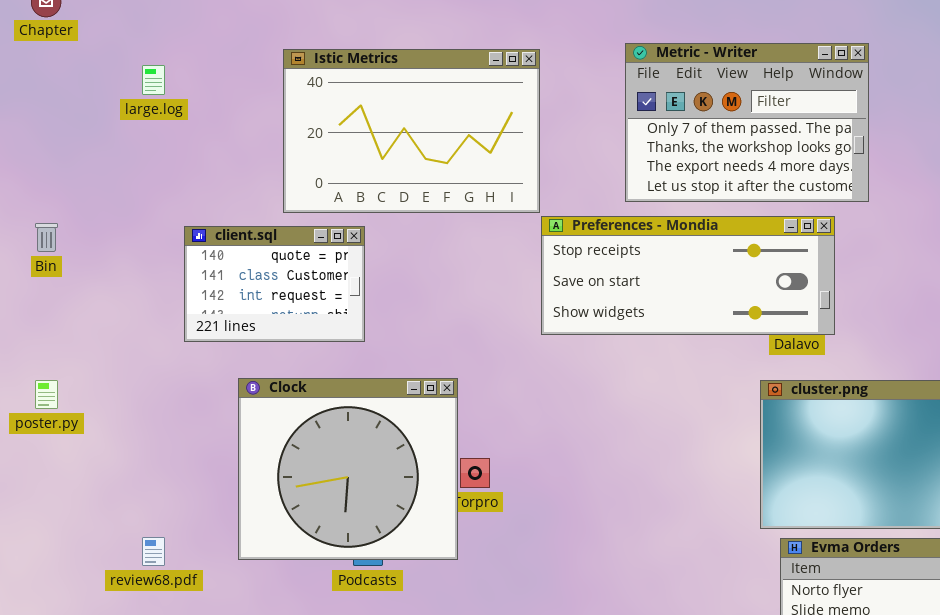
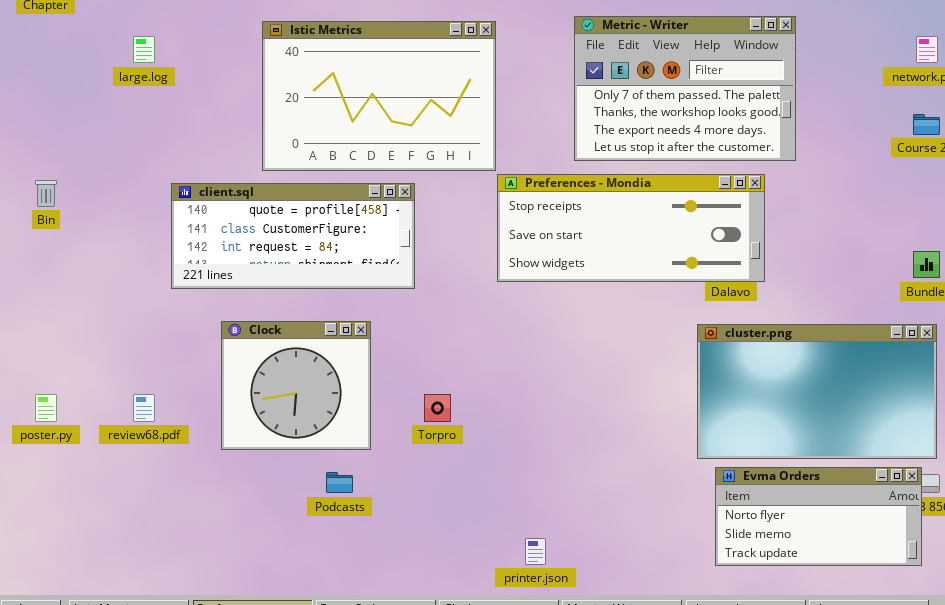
client.sql: [184,226,365,342] -> [171,183,415,289], resized
Clock: [238,378,458,560] -> [221,321,371,450], resized
poster.py: [35,380,58,409] -> [35,394,57,422], moved
review68.pdf: [142,537,165,566] -> [133,394,155,422], moved

